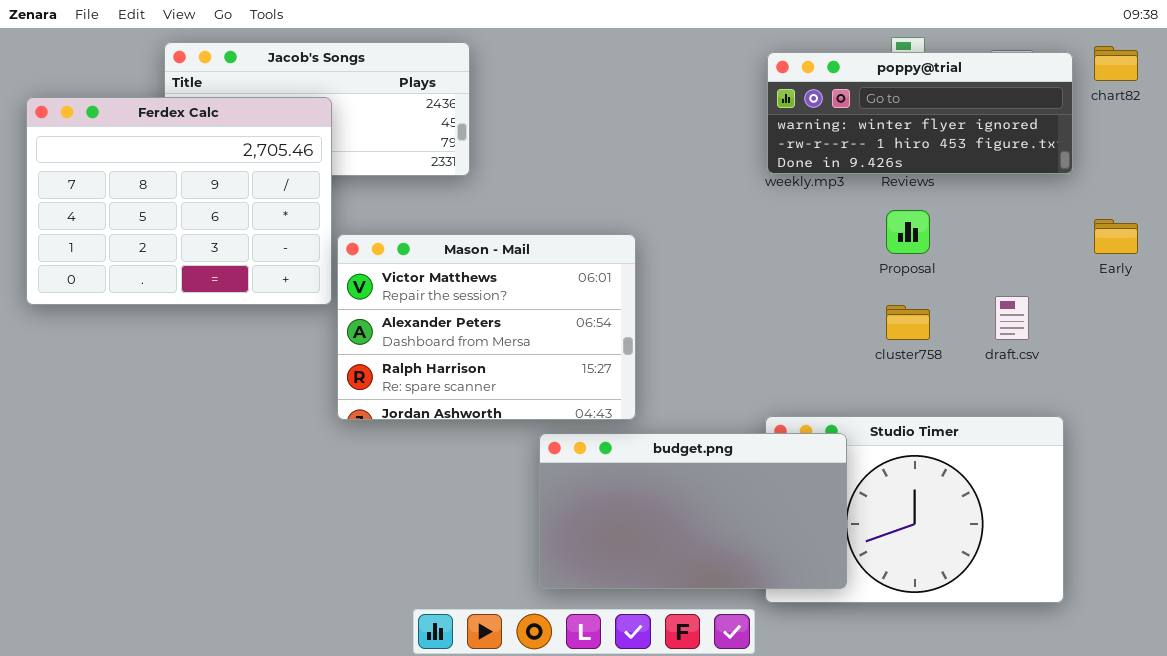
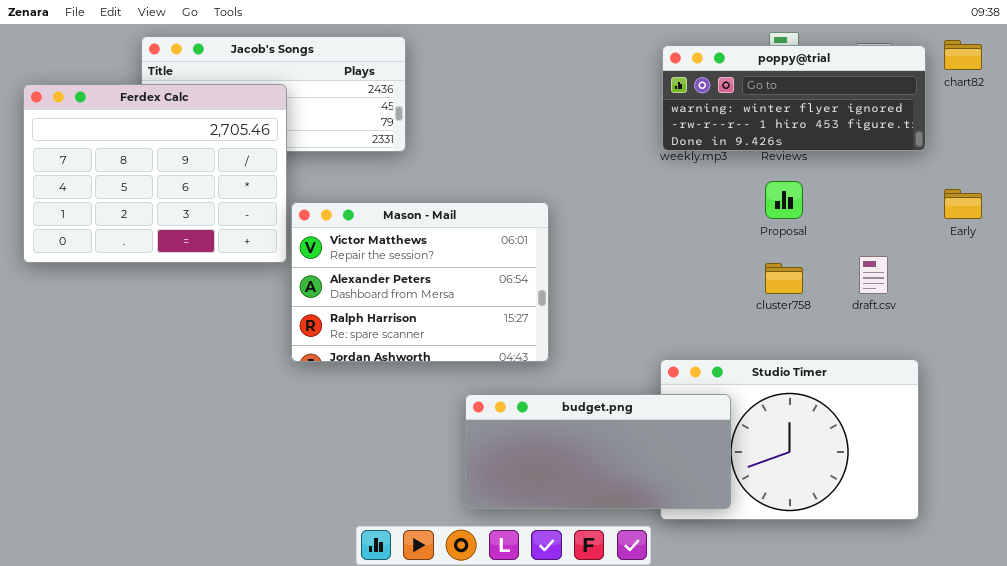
budget.png: [539,433,847,589] -> [465,394,731,509], resized

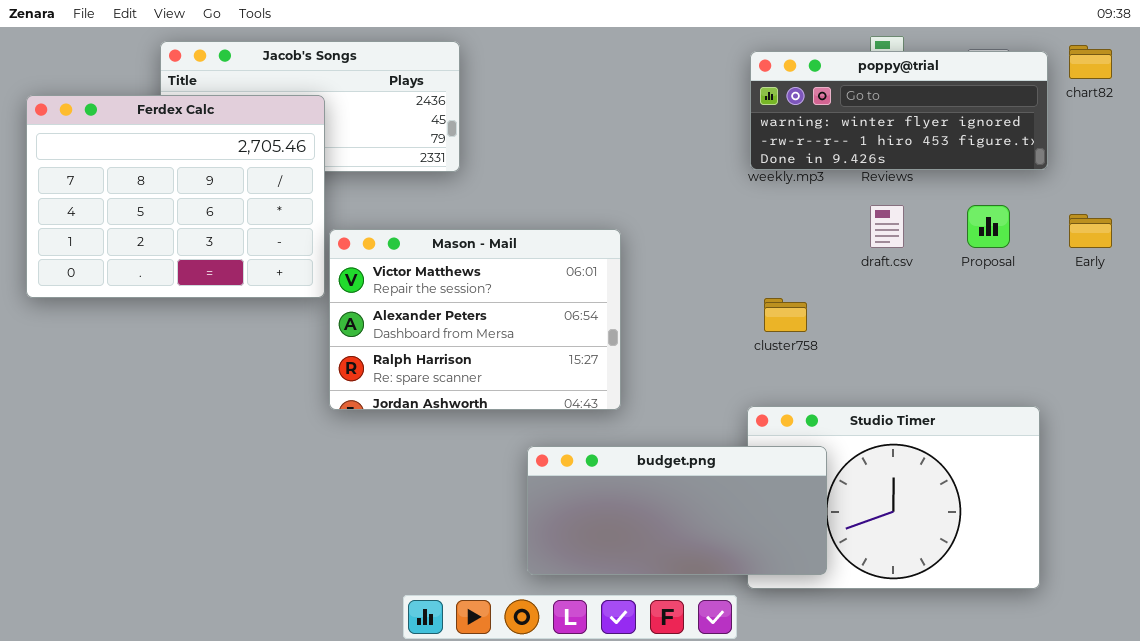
Proposal: [765,181,803,219] -> [967,205,1010,248], moved
draft.csv: [859,256,888,294] -> [870,205,904,248], moved
cluster758: [765,263,803,294] -> [764,298,807,332], moved

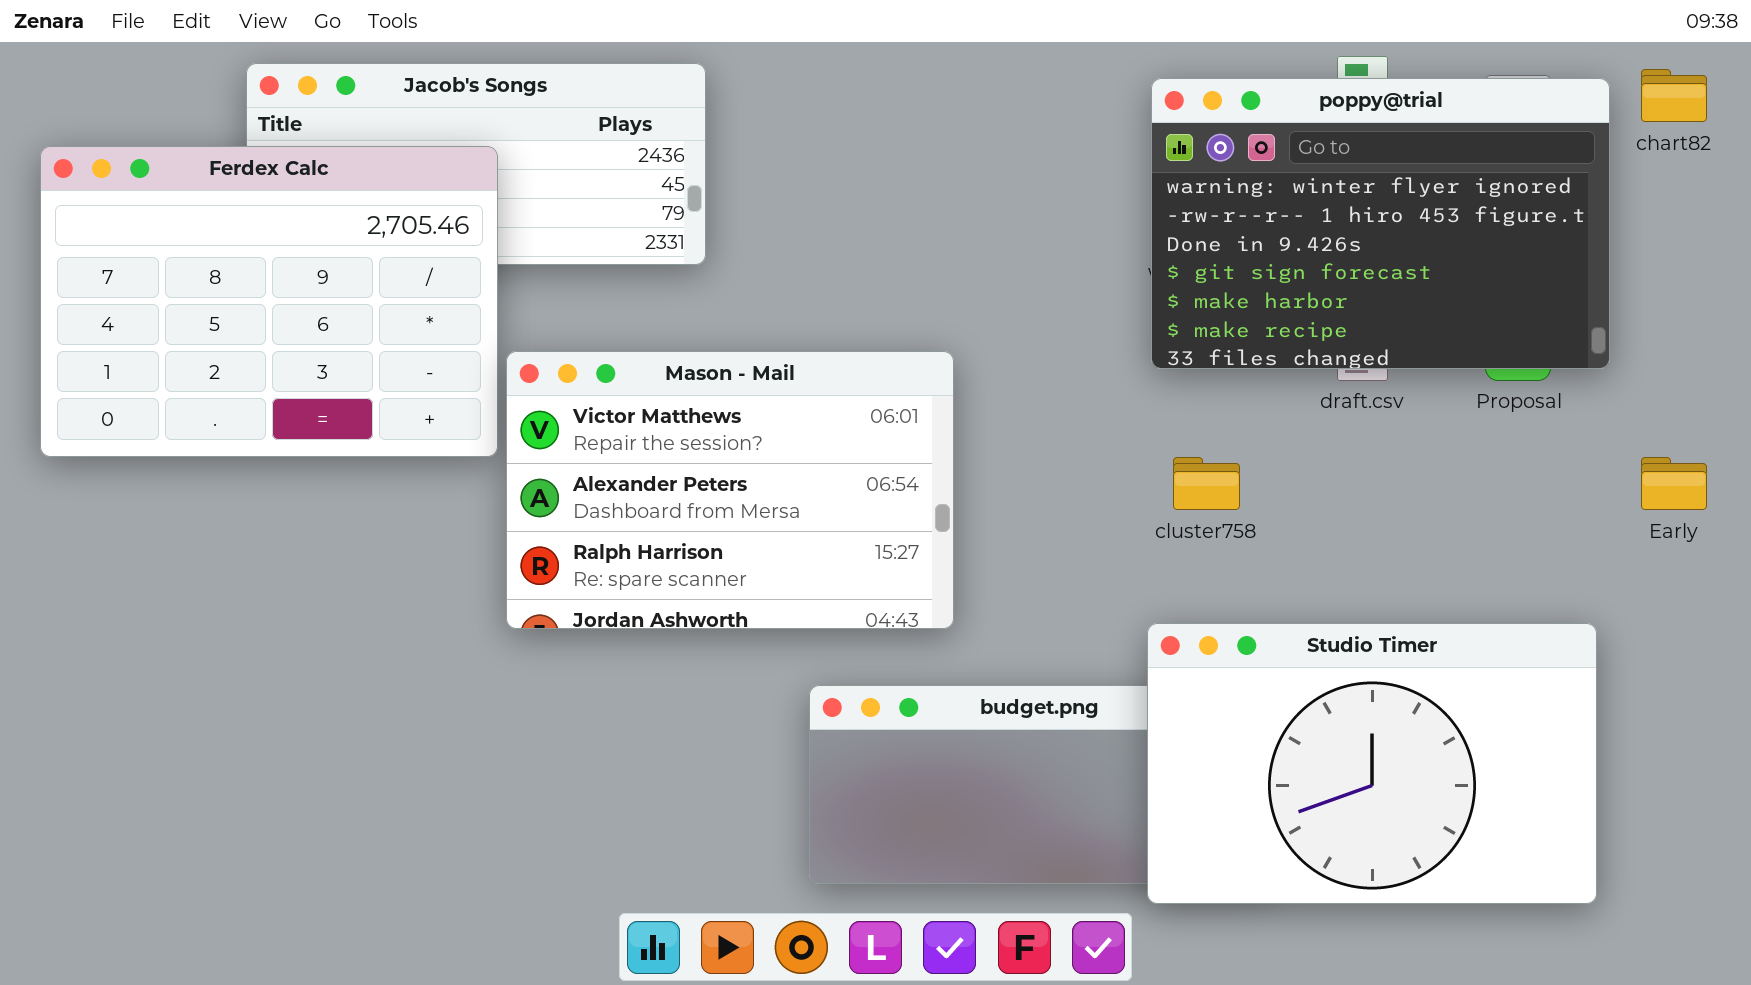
poppy@trial: [750,51,1048,170] -> [1151,78,1610,369], resized
Early: [1069,214,1112,248] -> [1641,457,1707,510], moved
Studio Timer: [747,406,1040,589] -> [1147,623,1597,904], raised

